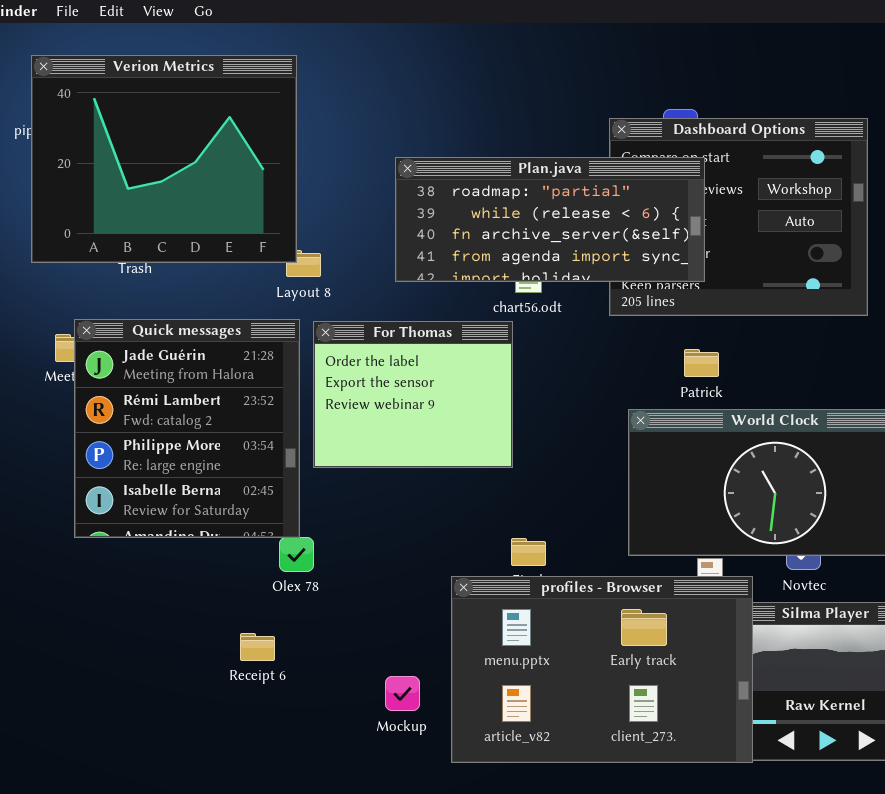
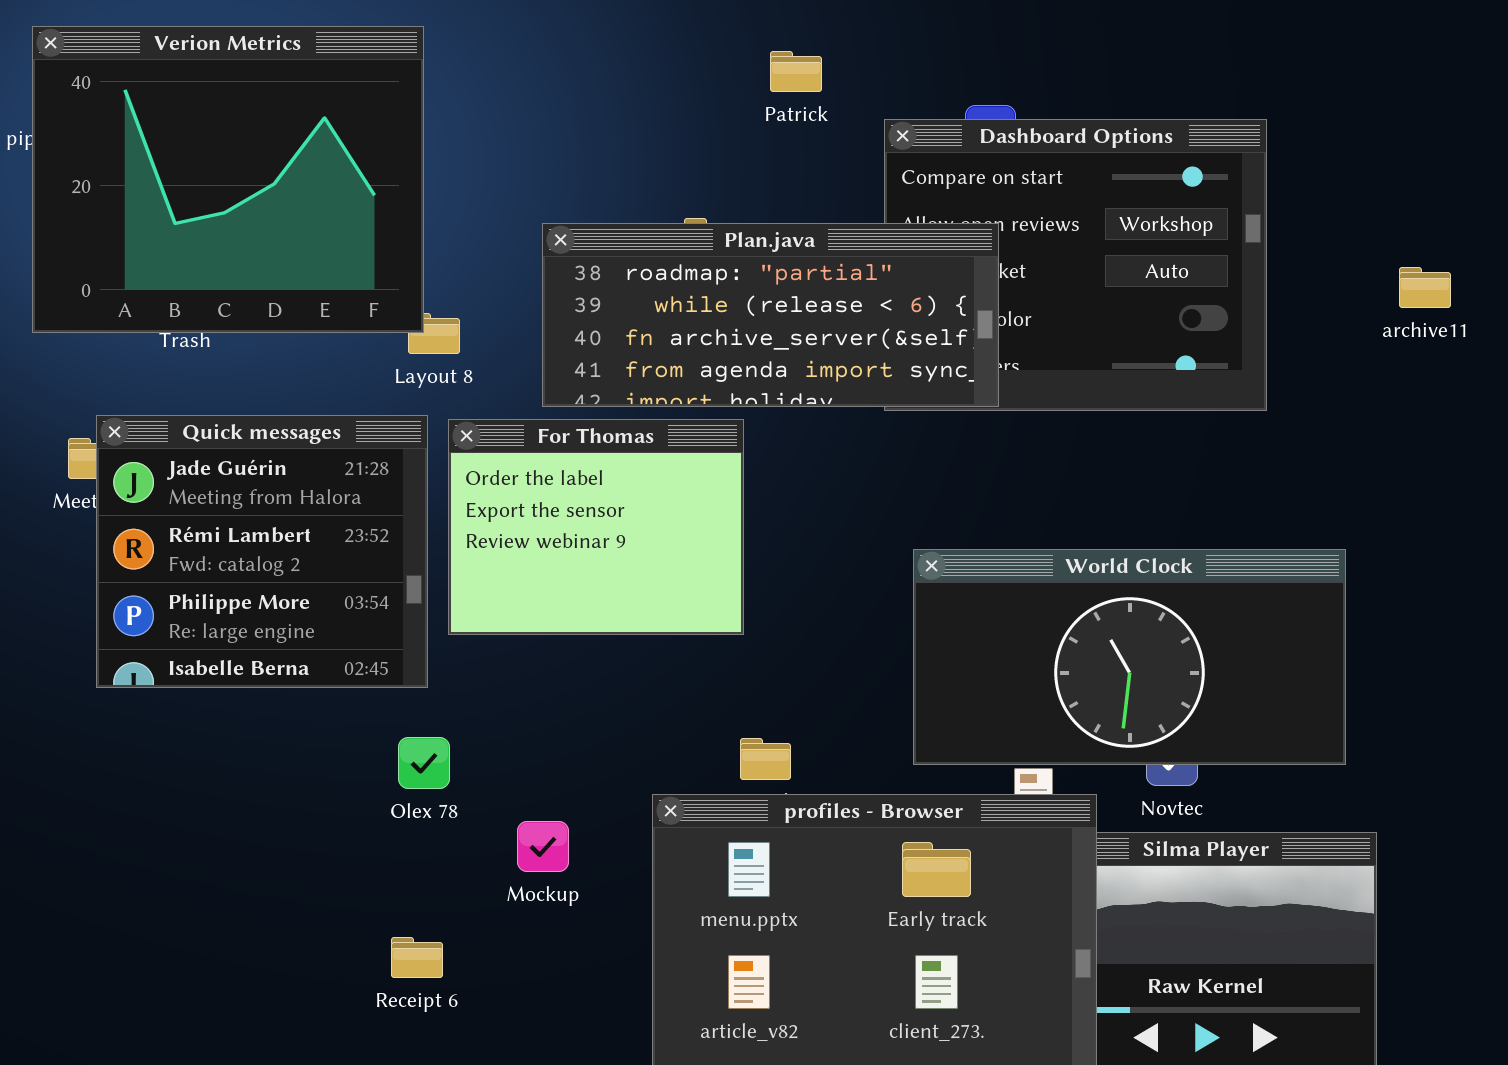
Plan.java: [395,157,705,282] -> [542,223,999,407], moved
Quick messages: [74,319,300,538] -> [96,415,428,688], resized
Patrick: [684,349,719,377] -> [770,51,822,92], moved
Receipt 6: [240,633,275,661] -> [391,937,443,978], moved
Mockup: [385,676,420,711] -> [517,821,569,872], moved

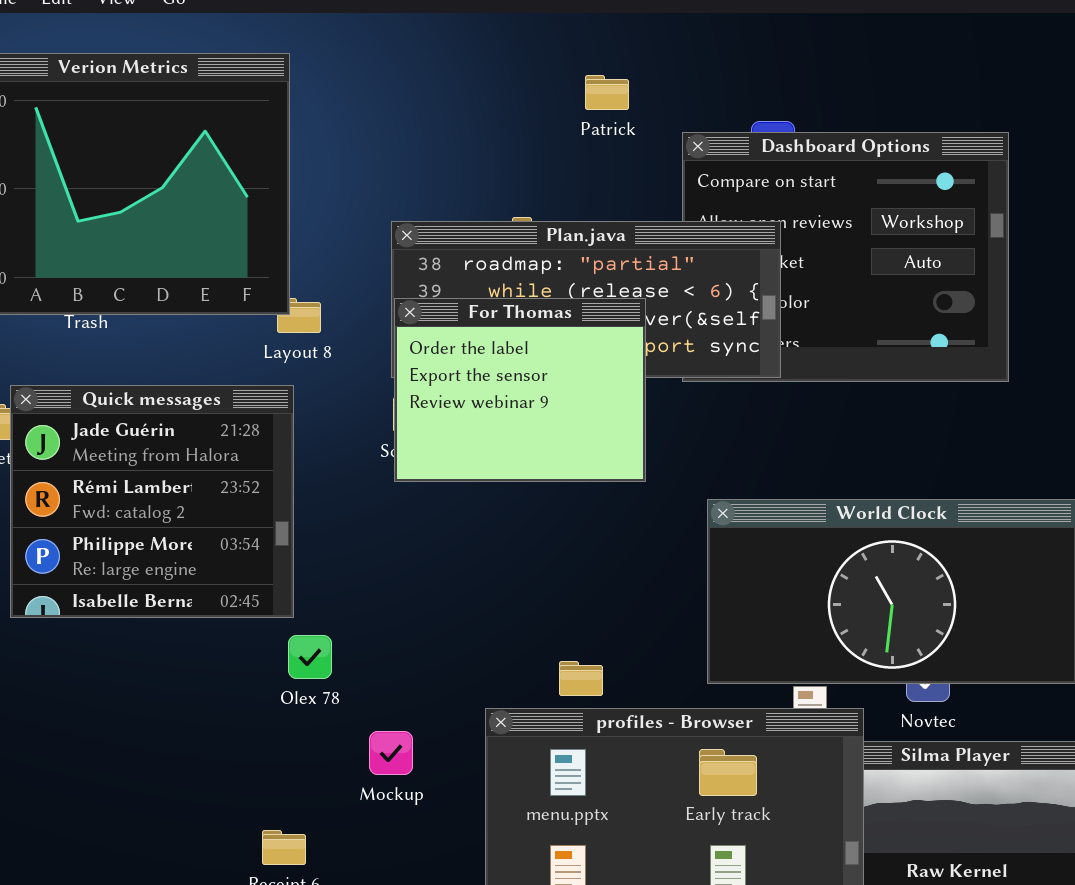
For Thomas: [448,419,744,635] -> [394,298,646,482], moved
Olex 78: [398,737,450,789] -> [288,635,332,679], moved

